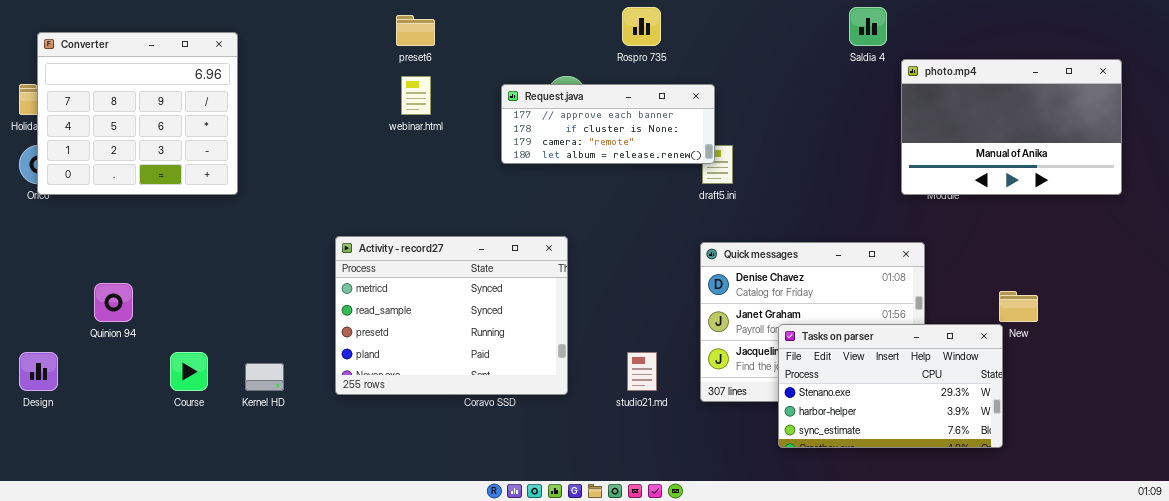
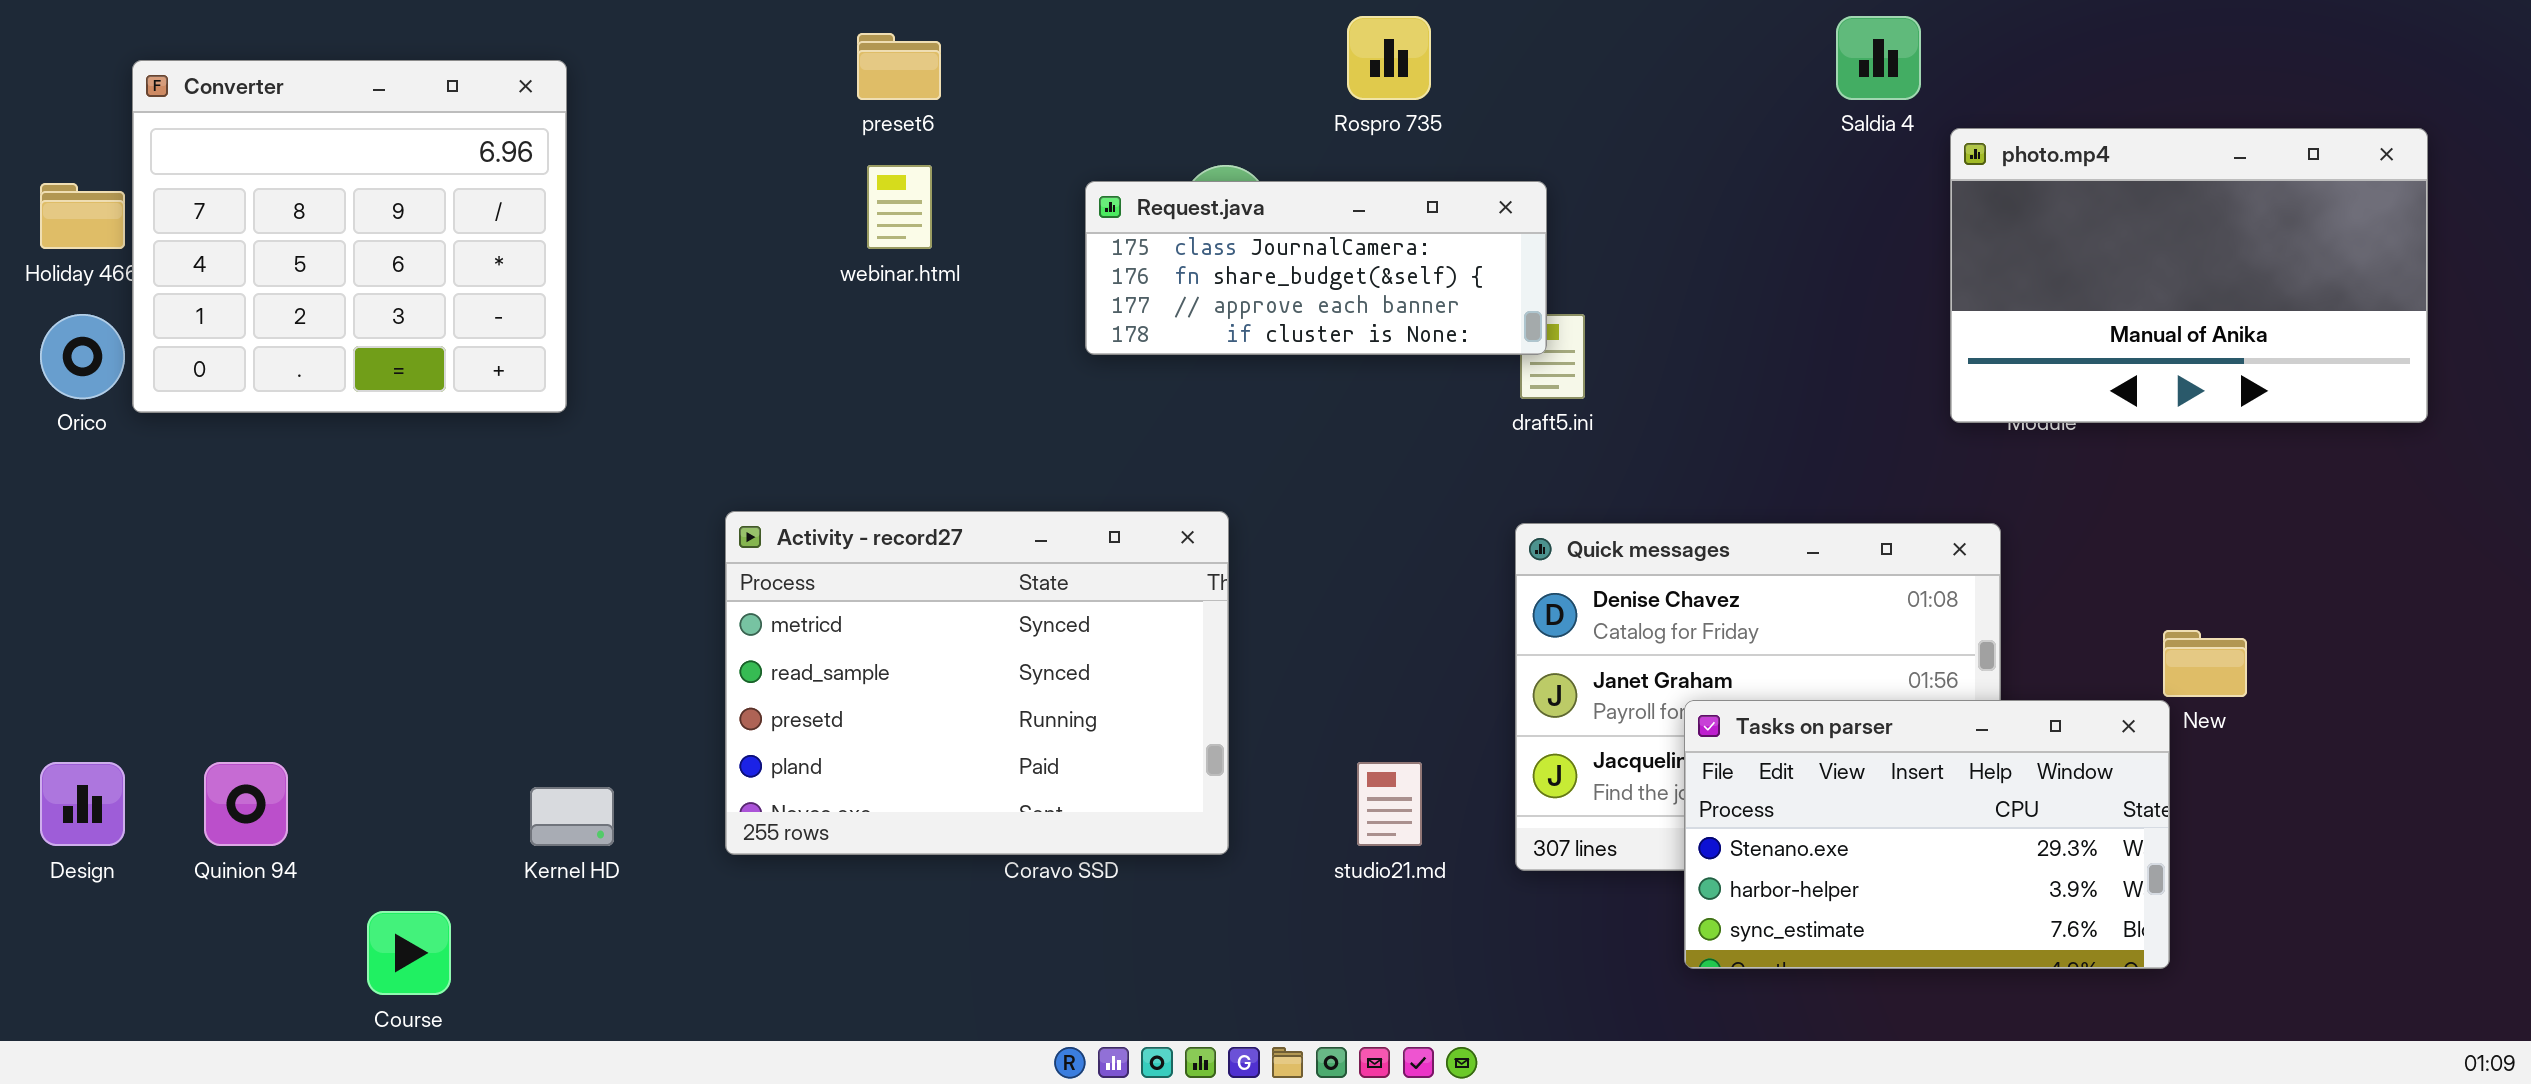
Converter: [37,32,238,195] -> [132,60,567,413], moved
Request.java: [501,84,715,164] -> [1085,181,1547,355], scrolled up 2 rows
Quinion 94: [94,283,133,322] -> [204,762,288,846], moved
Course: [170,352,208,391] -> [367,911,451,995], moved

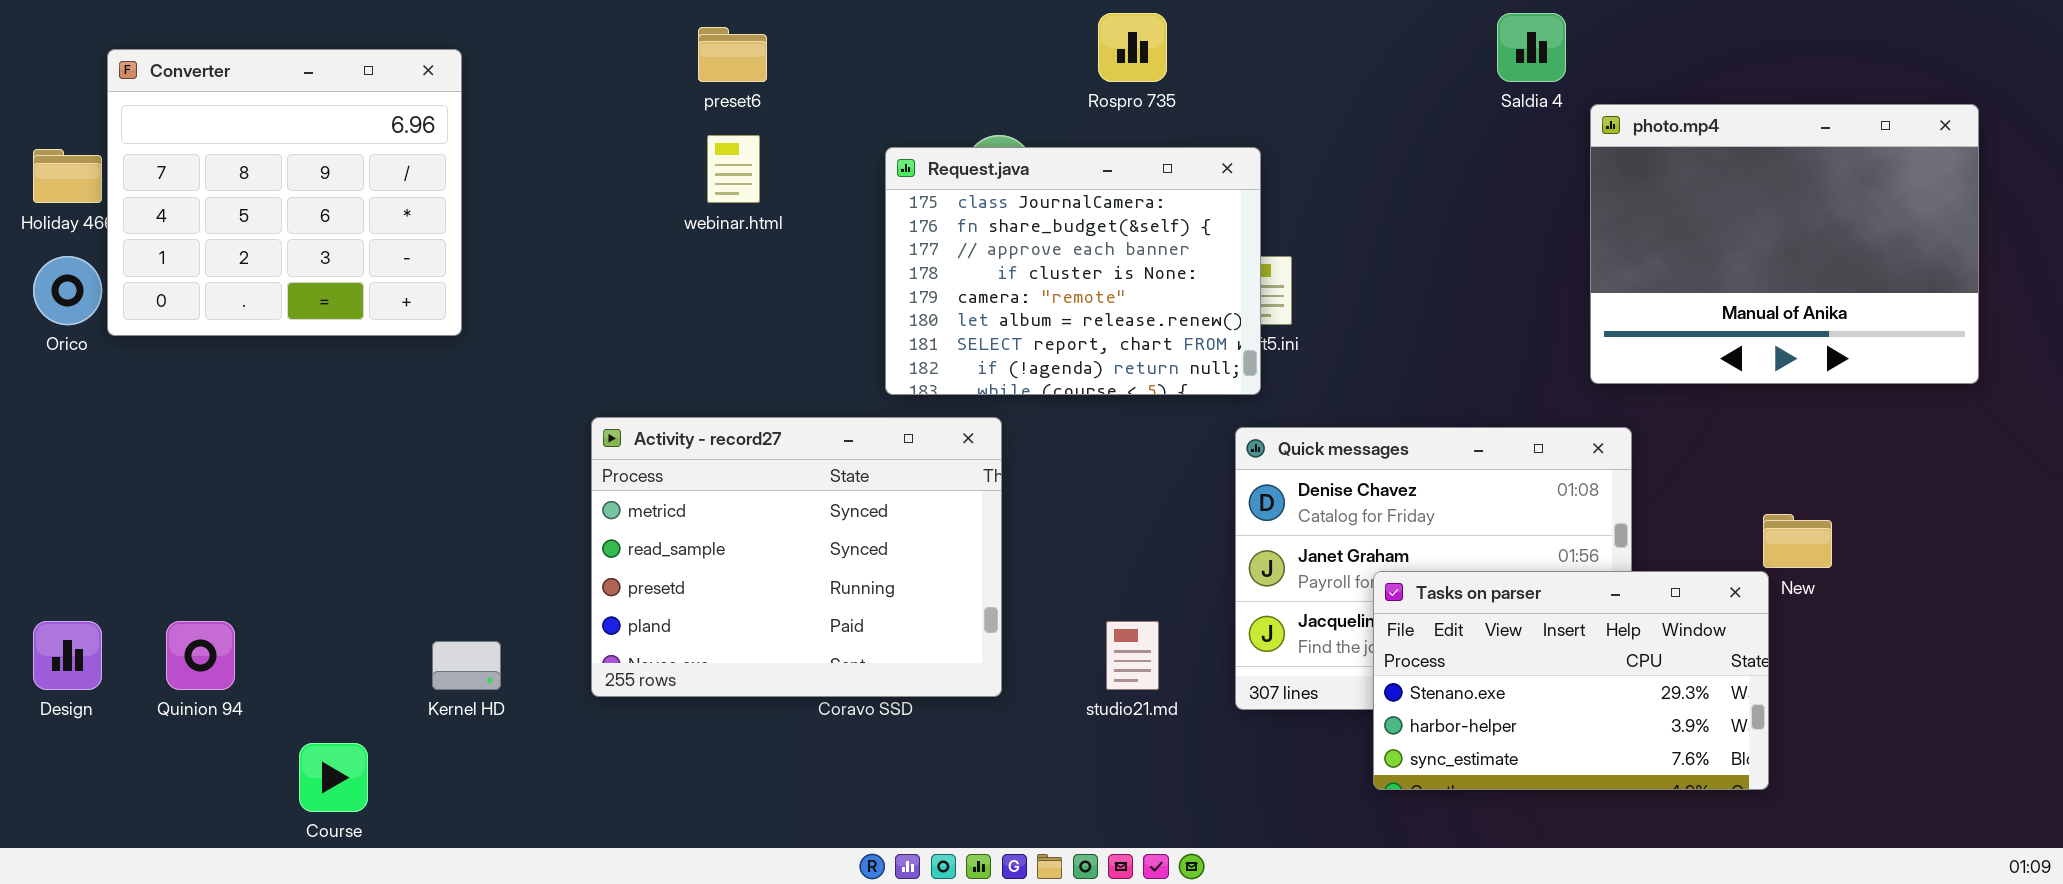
photo.mp4: [1950,128,2428,423] -> [1590,104,1979,384], resized
Request.java: [1085,181,1547,355] -> [885,147,1261,395], resized

